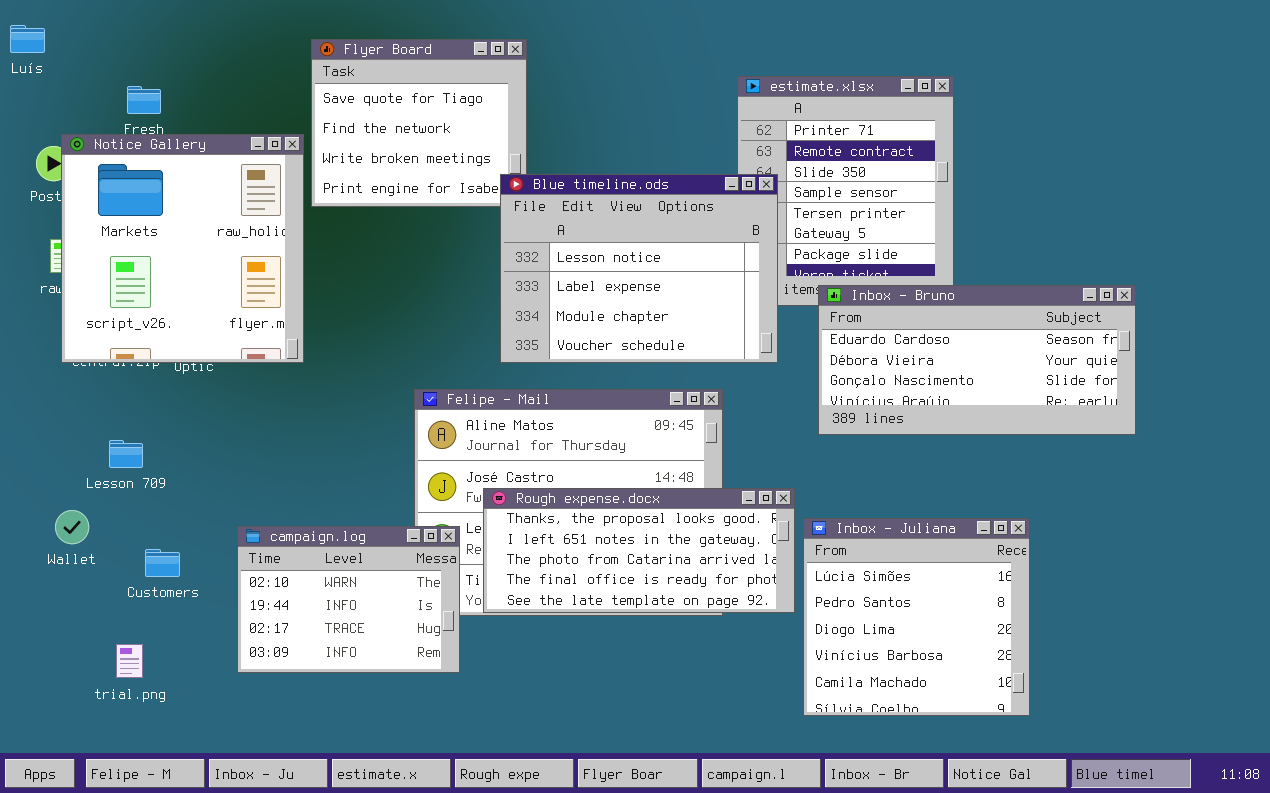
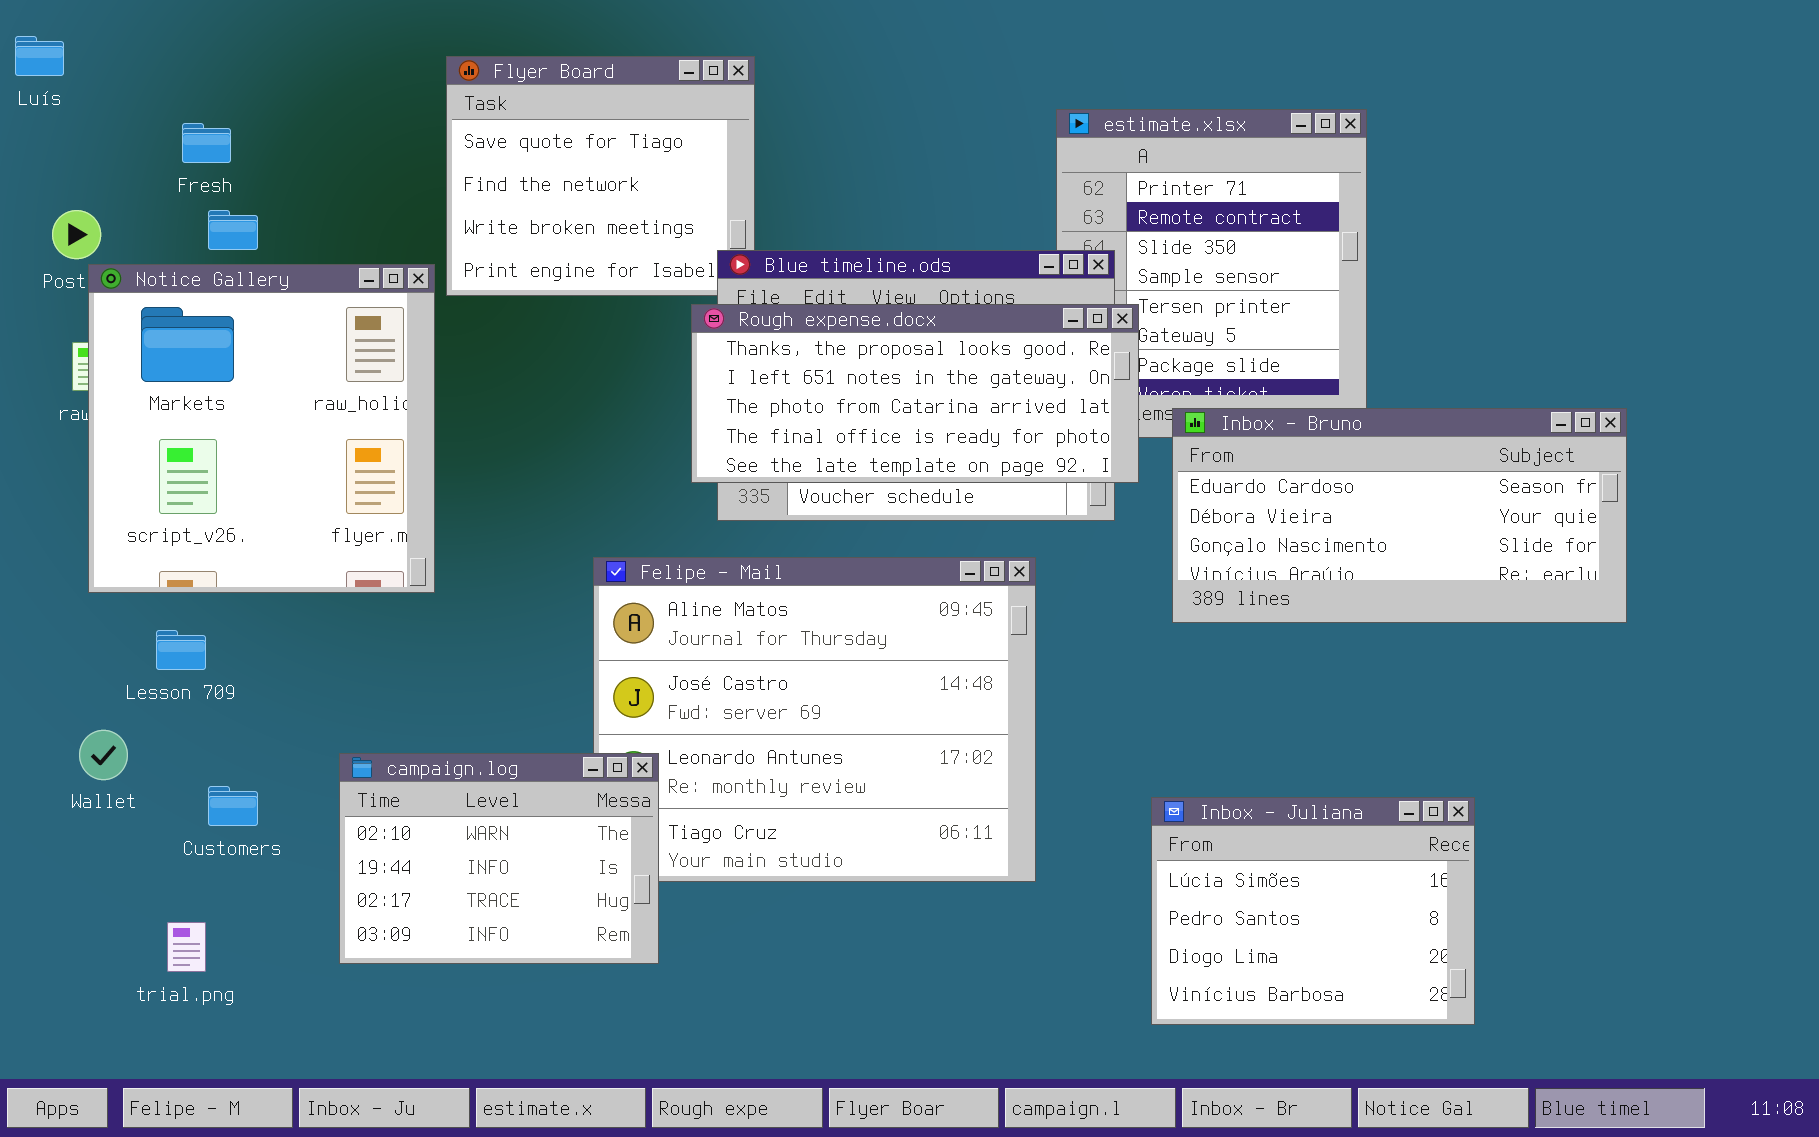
Notice Gallery: [61,134,304,363] -> [88,264,435,593], moved
Rough expense.docx: [483,488,795,613] -> [691,304,1139,483], moved
Inbox - Juliana: [803,518,1030,716] -> [1151,797,1475,1025], resized

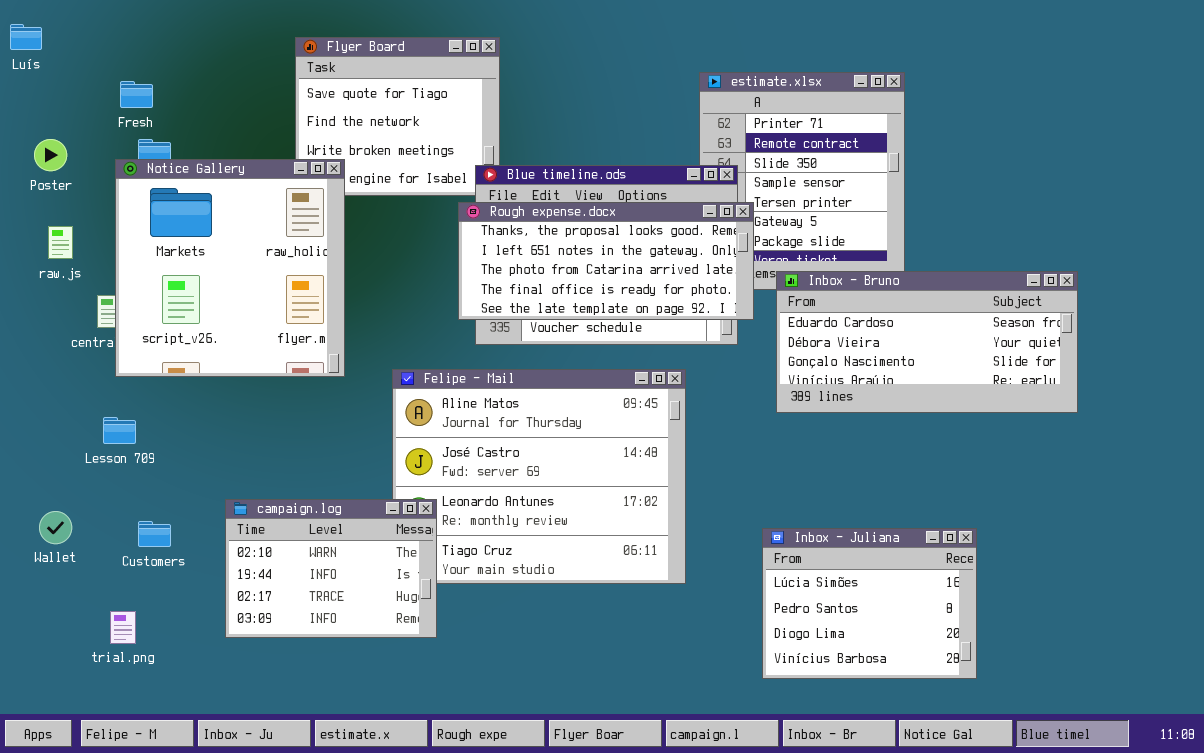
Notice Gallery: [88,264,435,593] -> [115,159,345,377], moved
Wallet: [79,730,128,780] -> [39,511,72,544], moved

